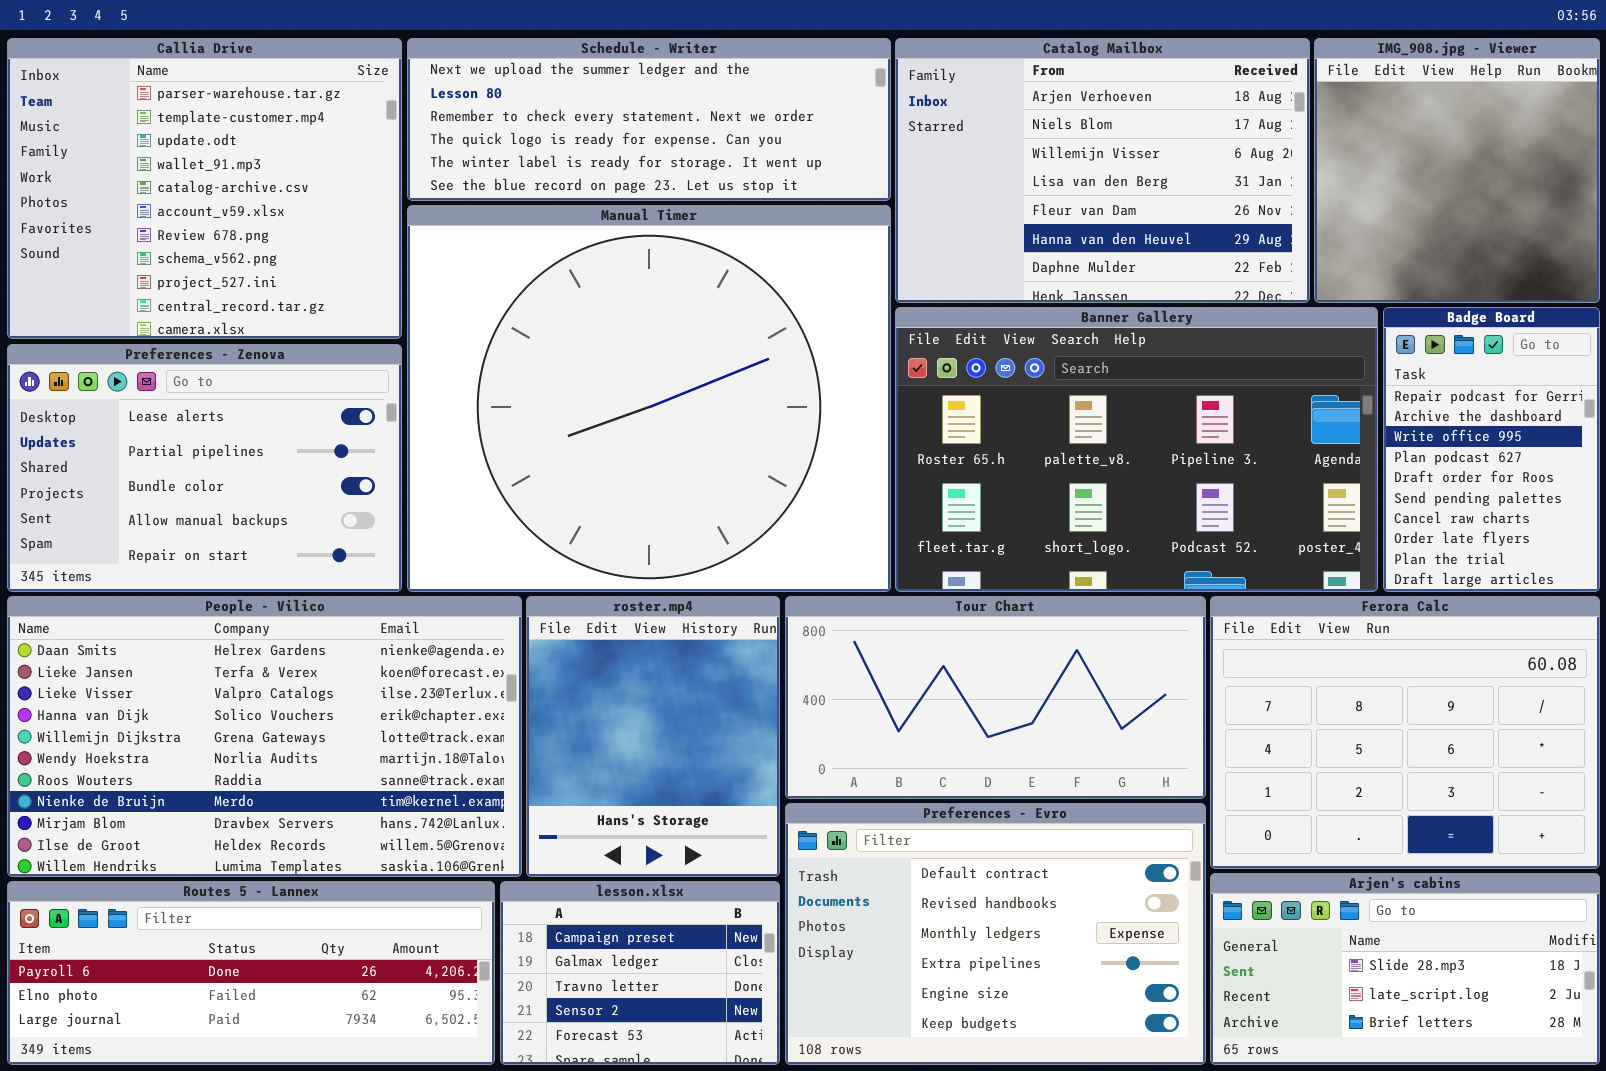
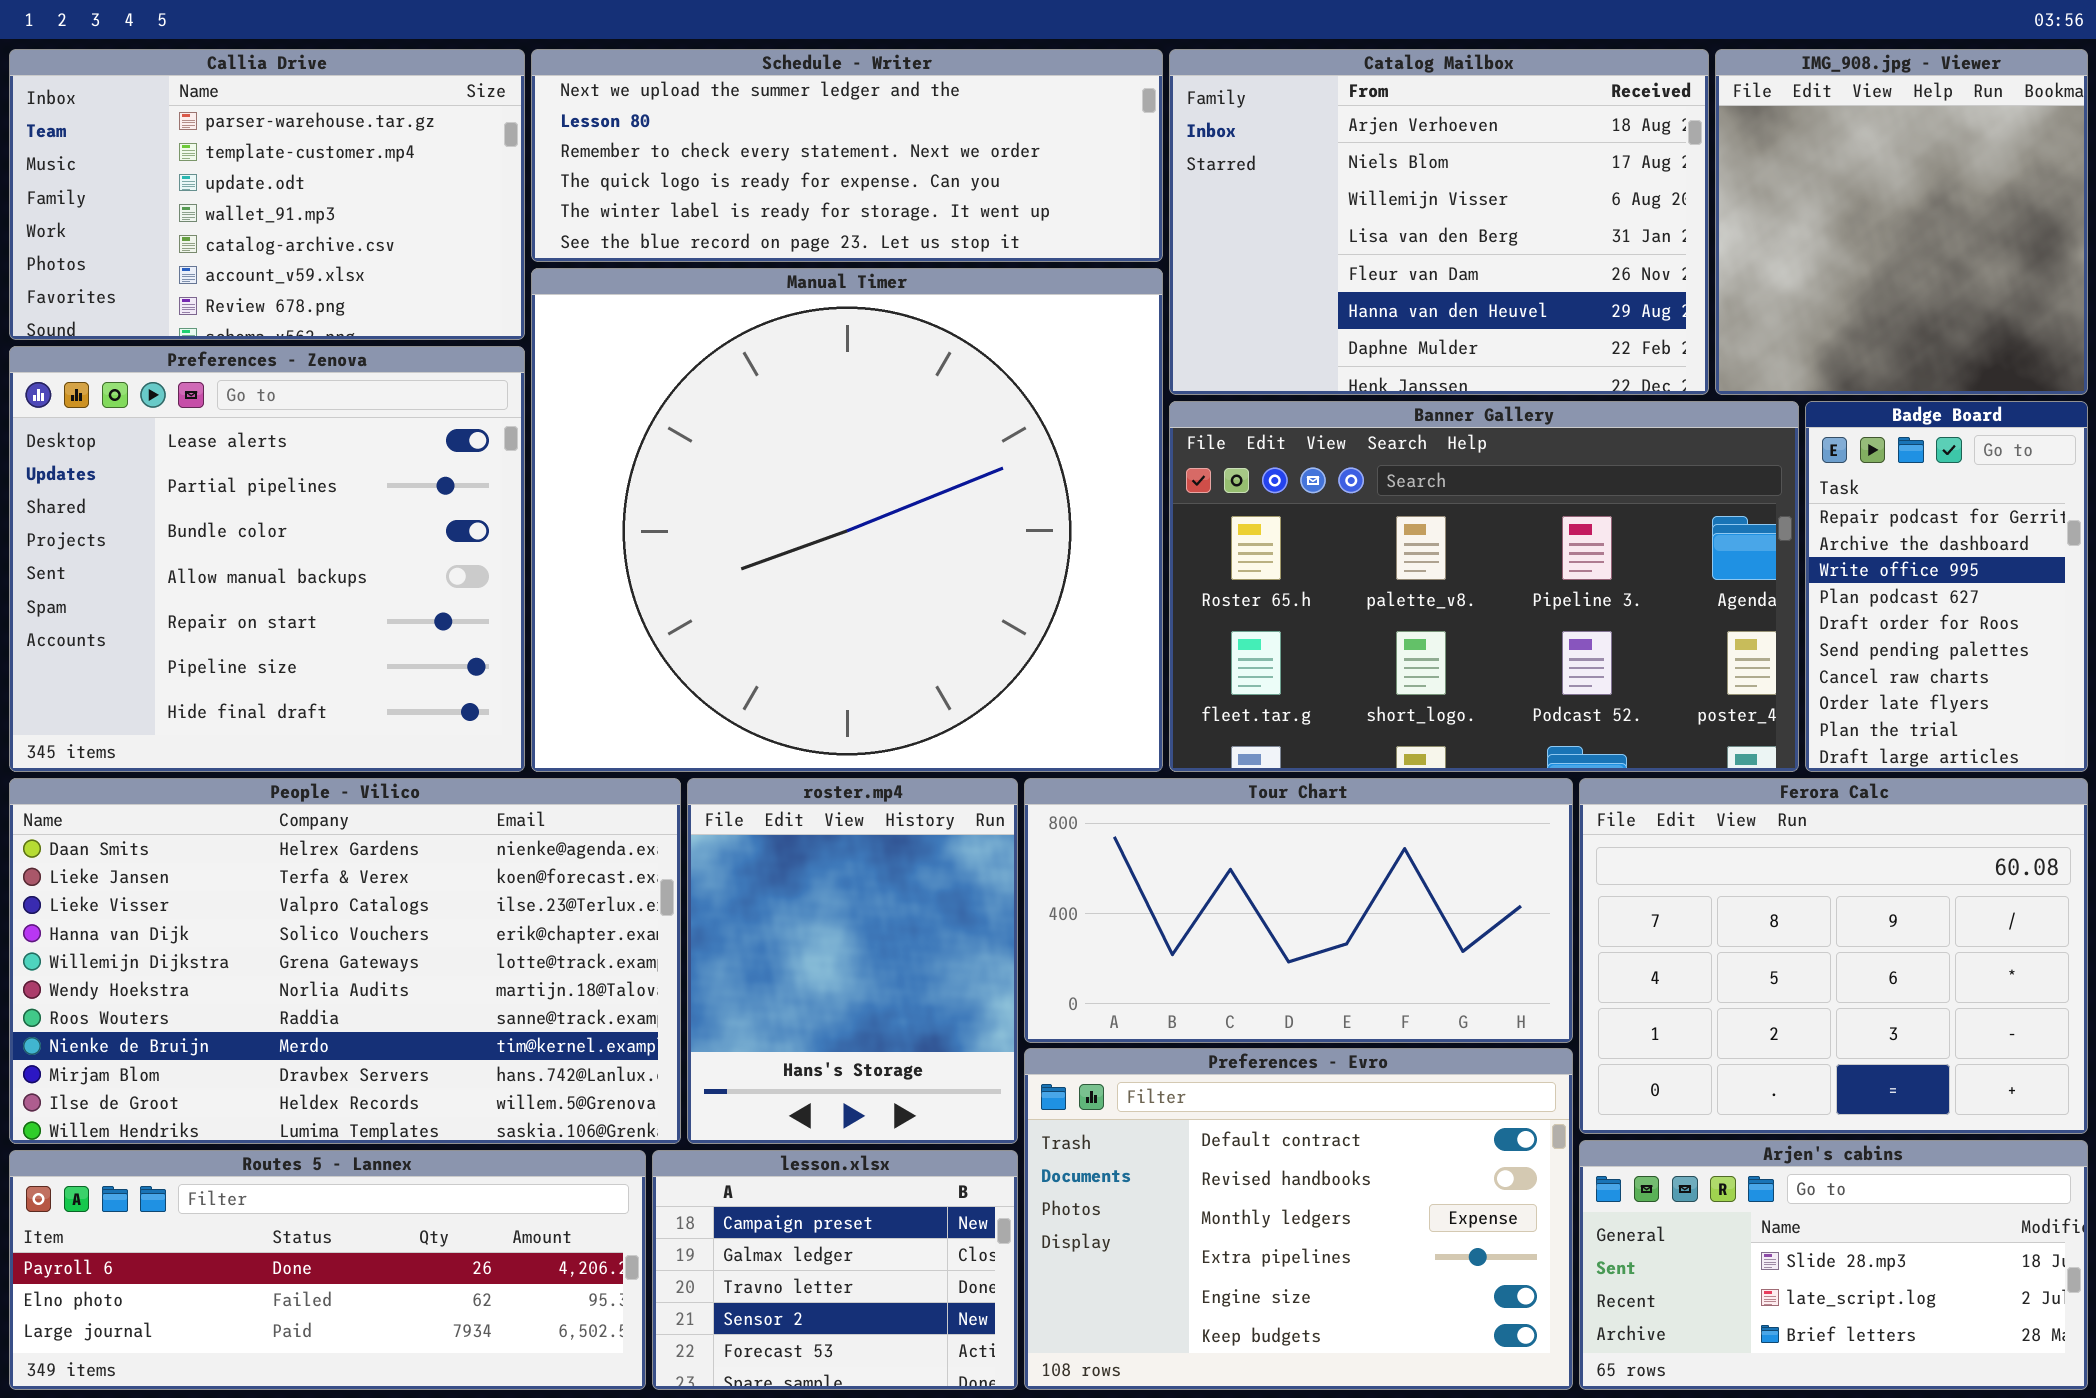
Callia Drive: [7,38,402,339] -> [9,49,525,340], resized
Preferences - Zenova: [7,344,402,592] -> [9,346,525,772], resized

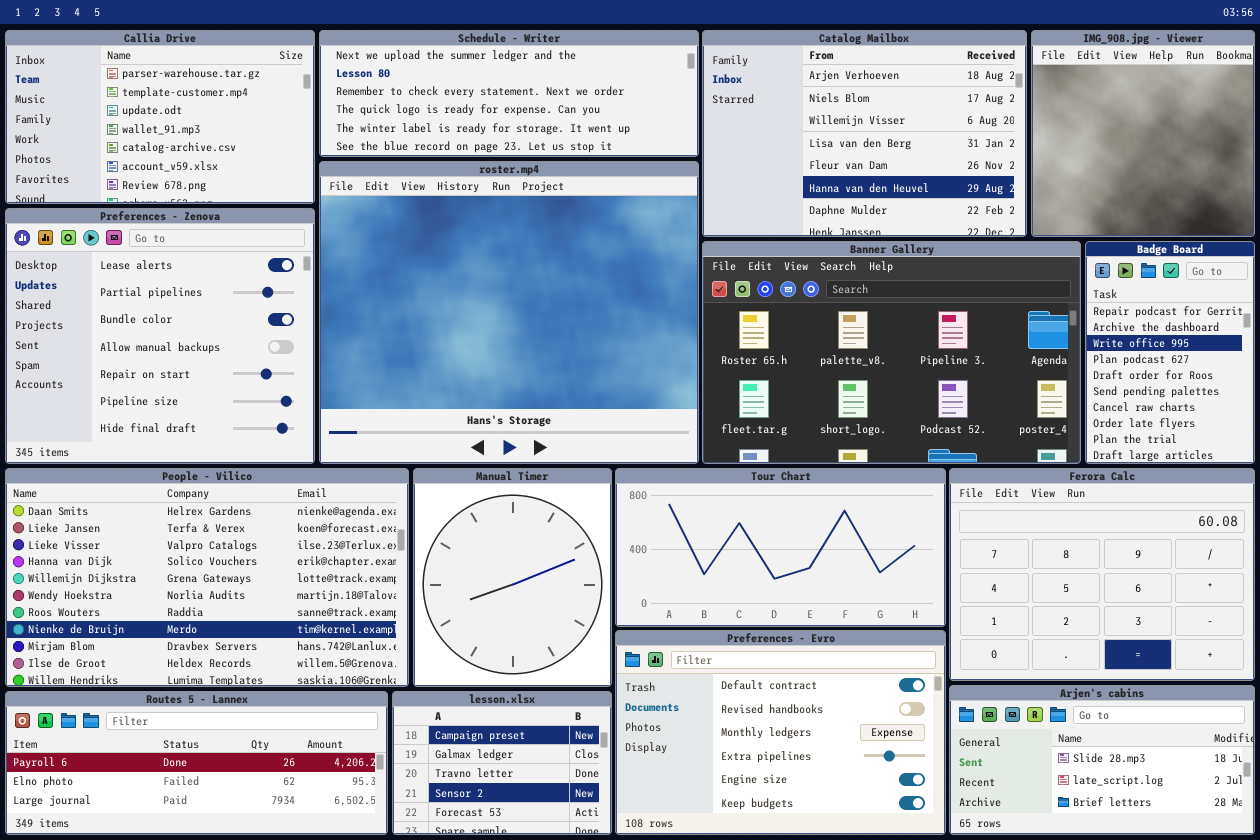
Manual Timer: [531,268,1163,772] -> [413,468,612,687], moved, resized
roster.mp4: [687,778,1018,1144] -> [319,161,699,464], moved, resized

